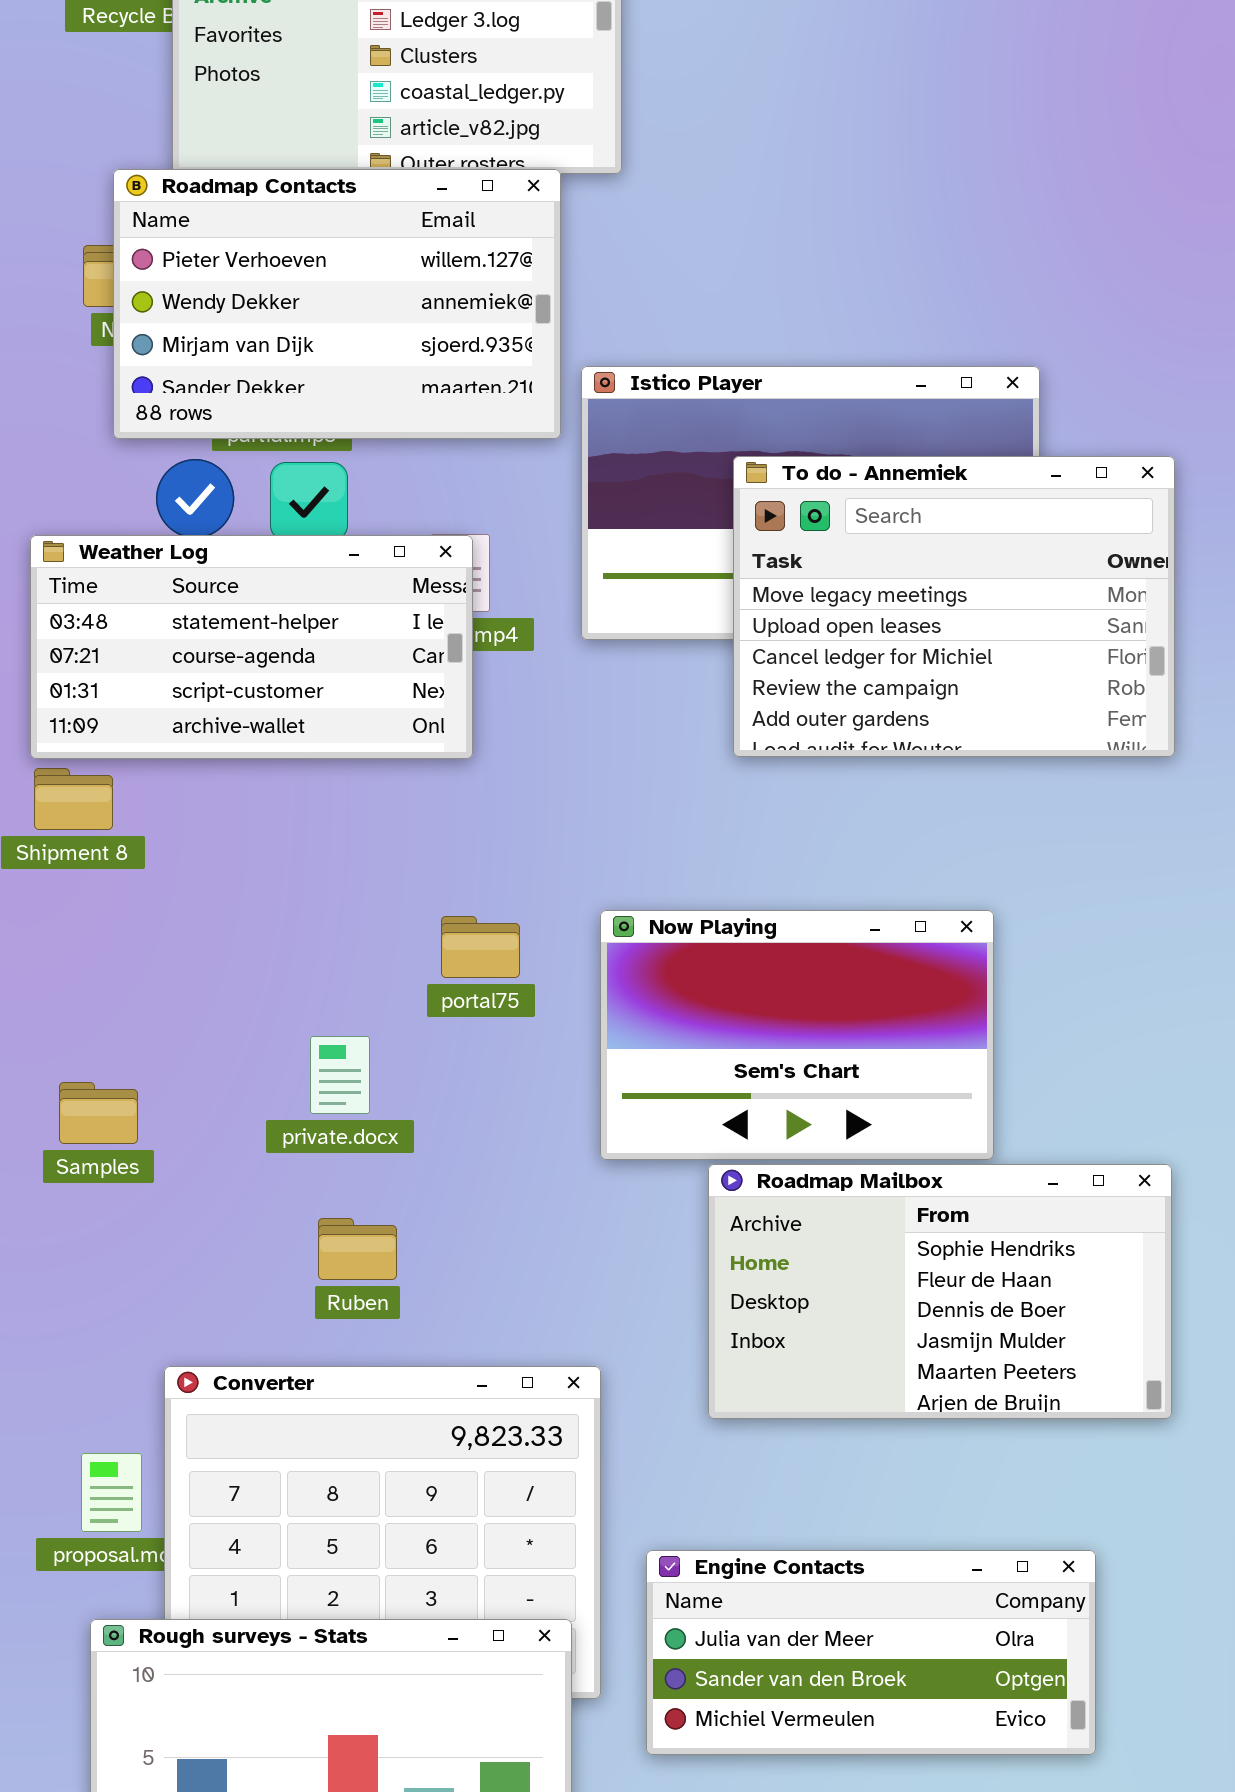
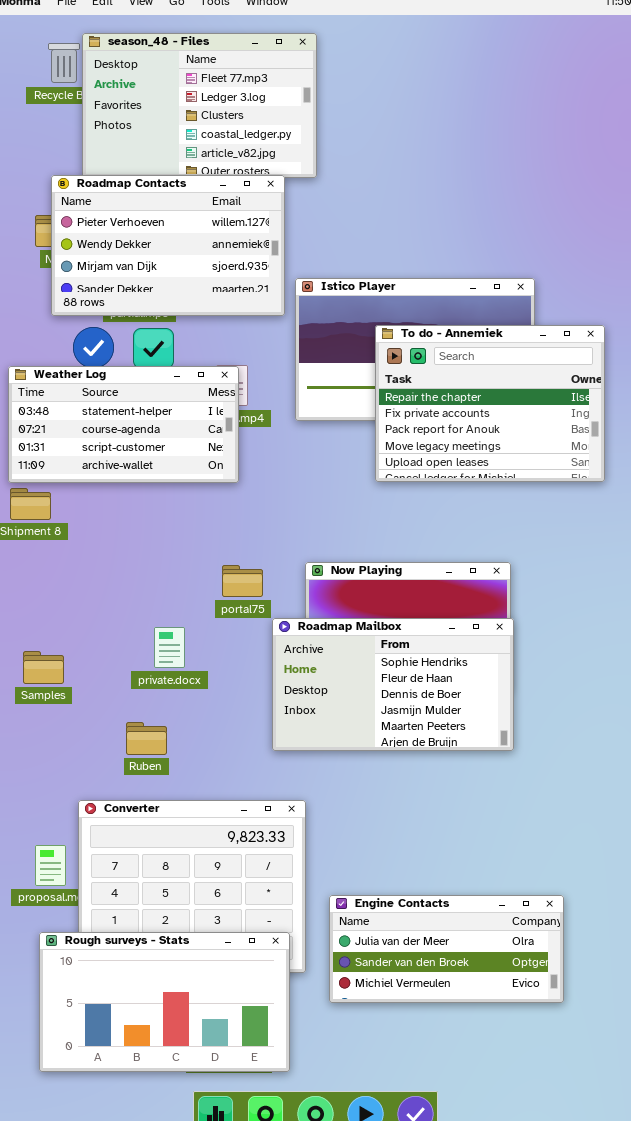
To do - Annemiek: [733,456,1175,757] -> [375,325,605,482], scrolled up 3 rows
Roadmap Mailbox: [708,1164,1172,1419] -> [272,618,514,751], moved
Ruben: [318,1218,397,1280] -> [126,722,167,755], moved

